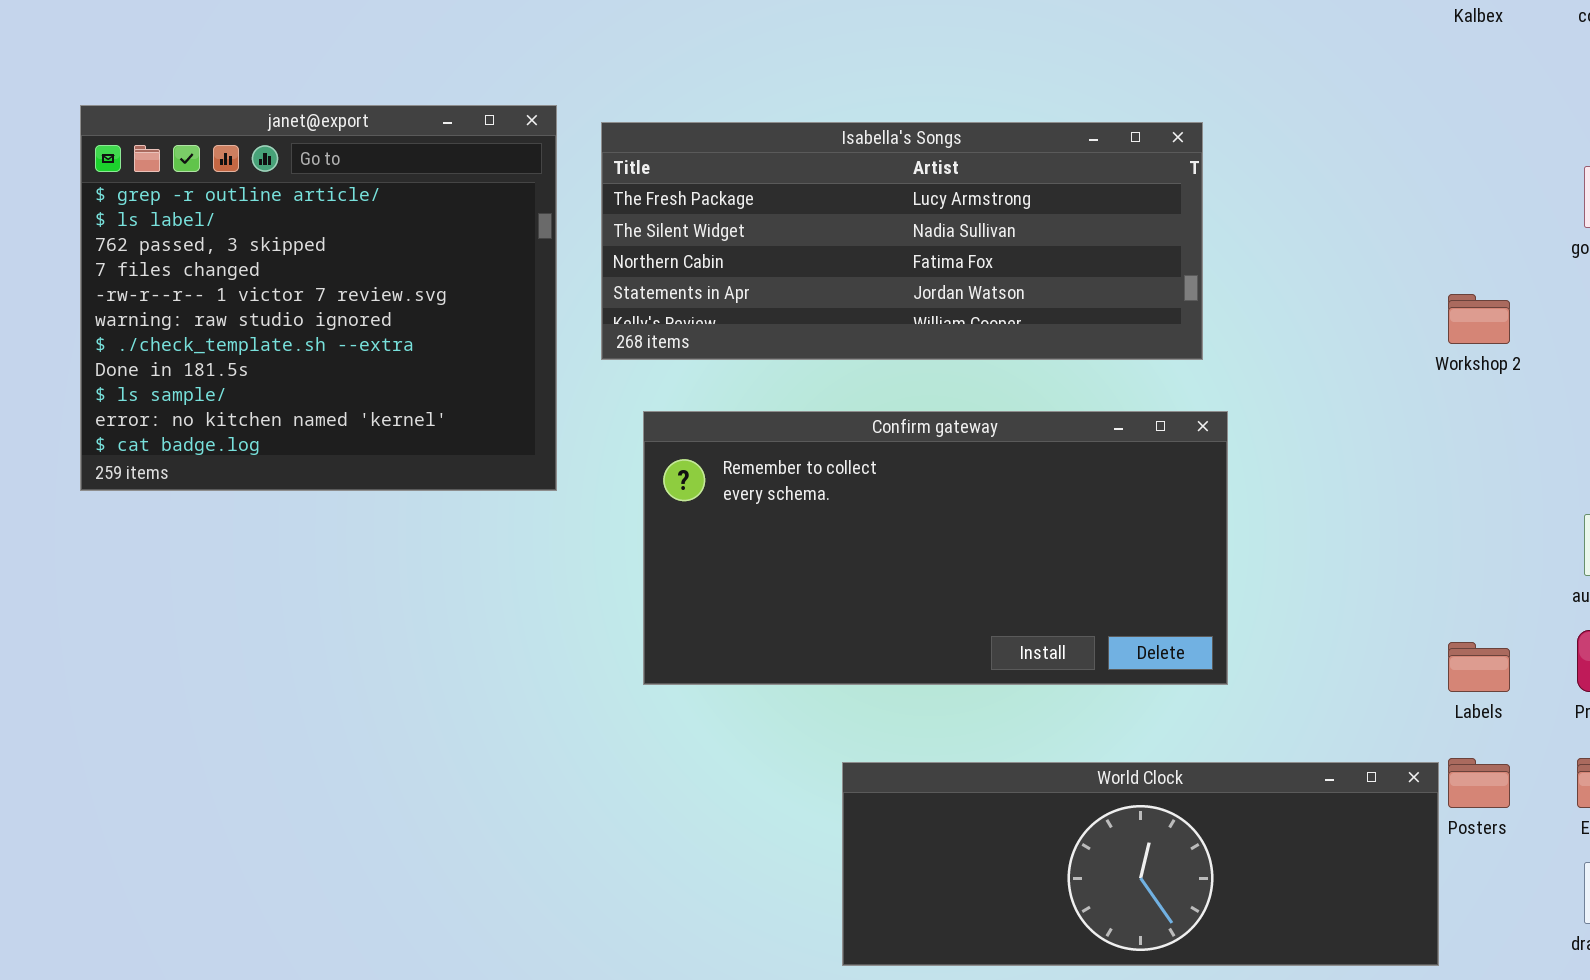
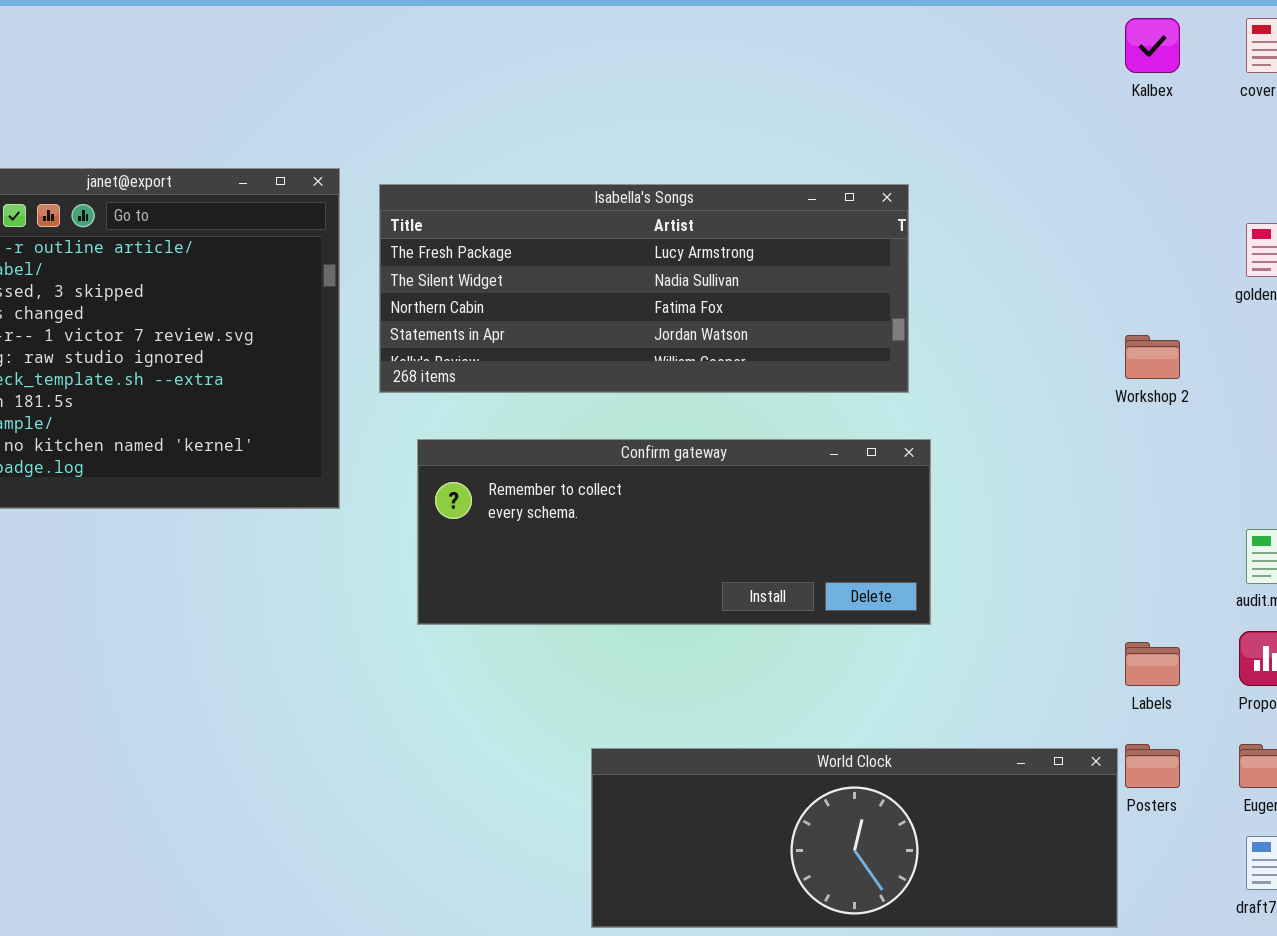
Confirm gateway: [643,411,1228,685] -> [417,439,931,625], resized

